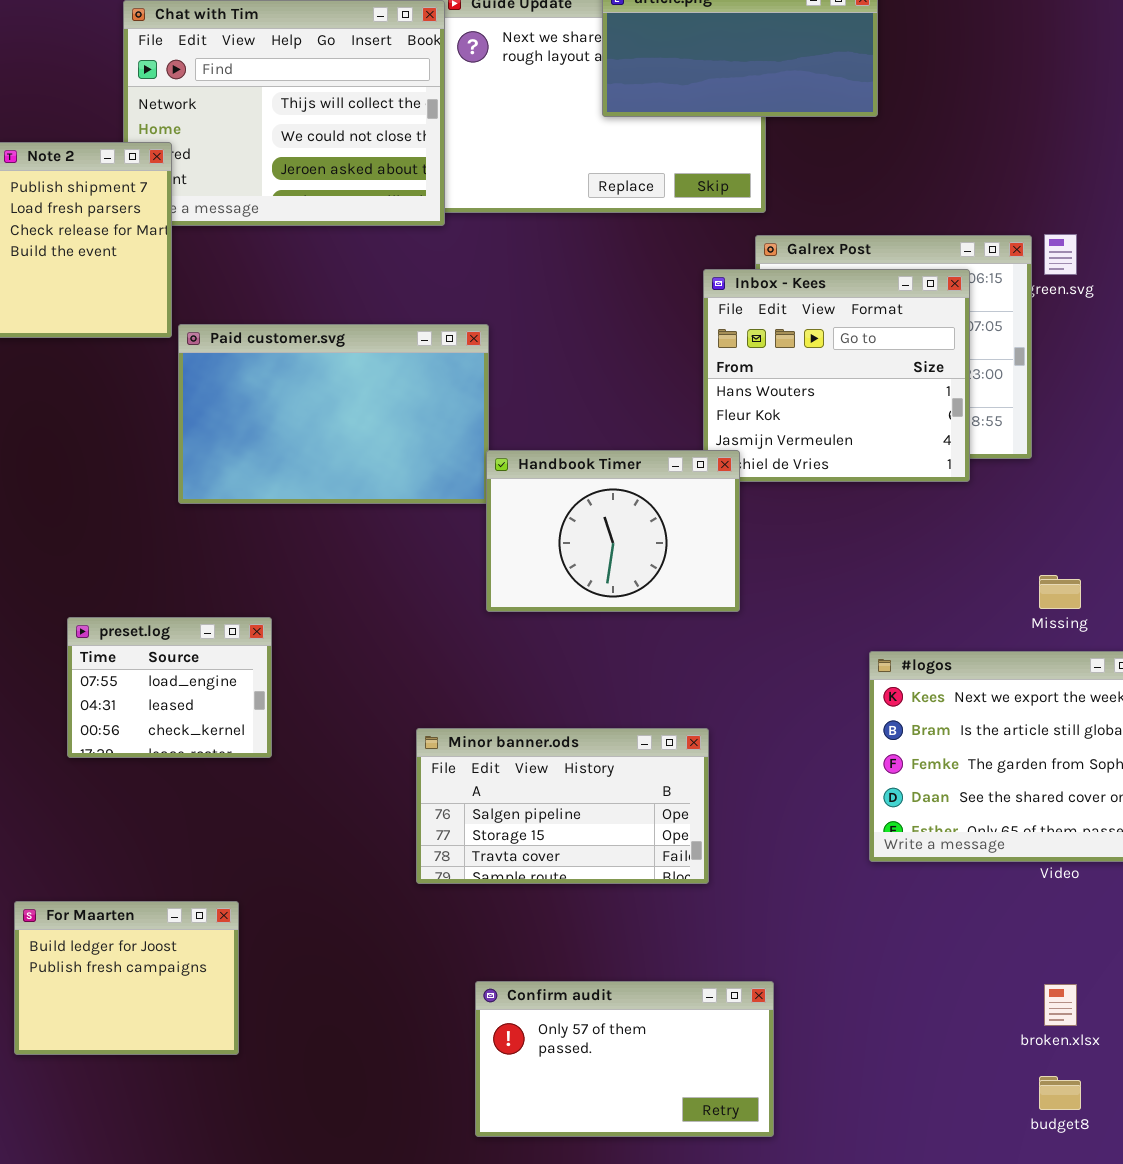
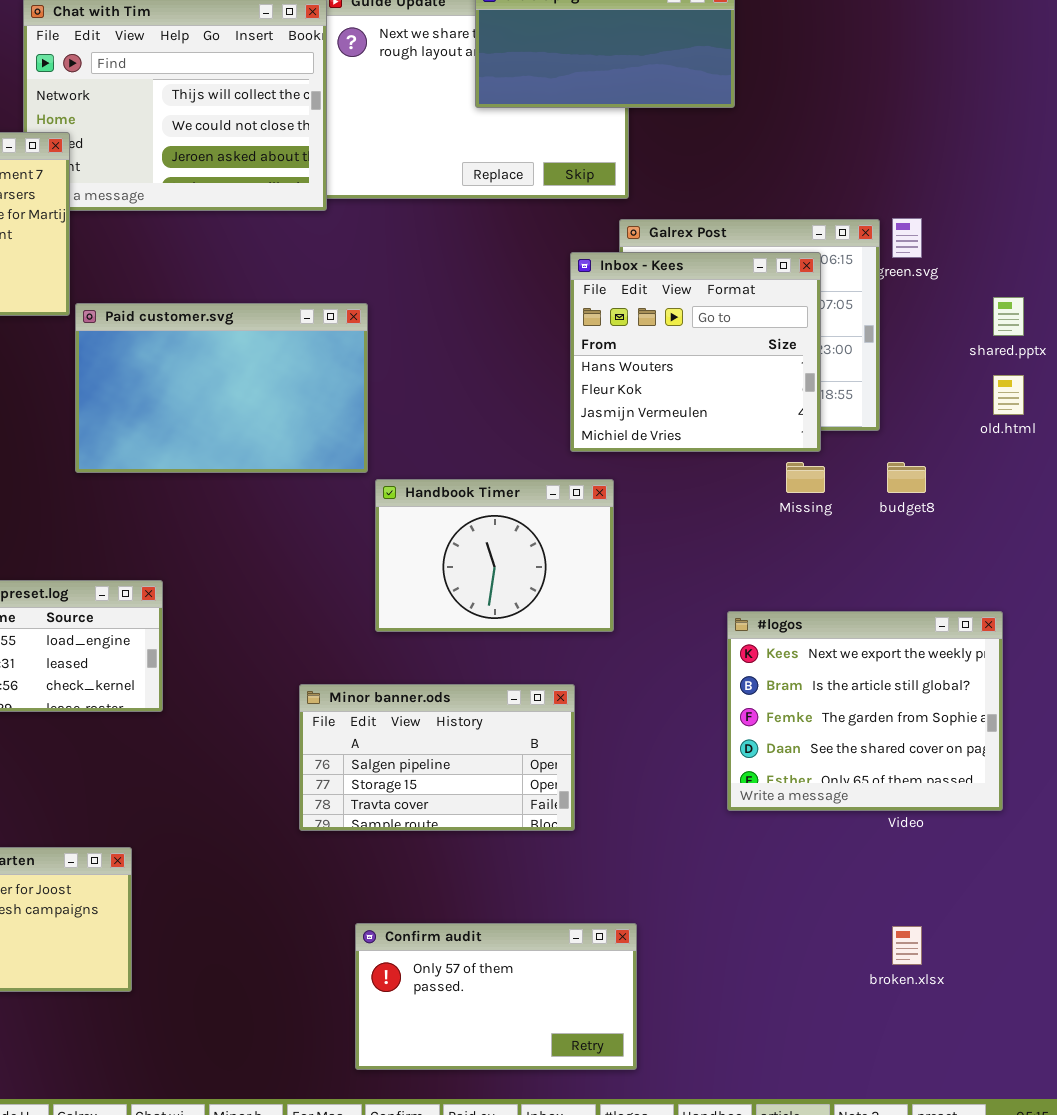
Handbook Timer: [486,450,740,612] -> [375,479,614,632], moved
Missing: [1039,575,1081,609] -> [786,462,825,493], moved
budget8: [1039,1076,1081,1110] -> [887,462,926,493], moved

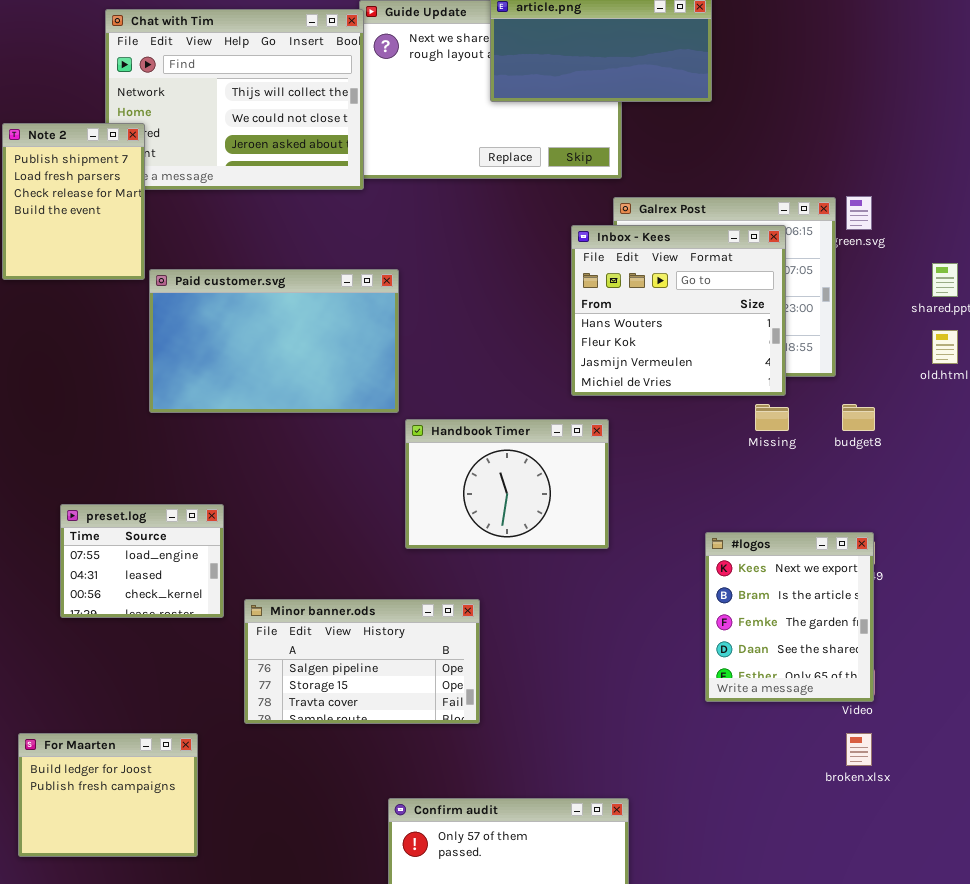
#logos: [727,611,1003,811] -> [705,532,874,702], resized
Minor banner.ods: [299,684,575,831] -> [244,599,480,724], moved
broken.xlsx: [892,926,922,965] -> [846,733,872,766], moved

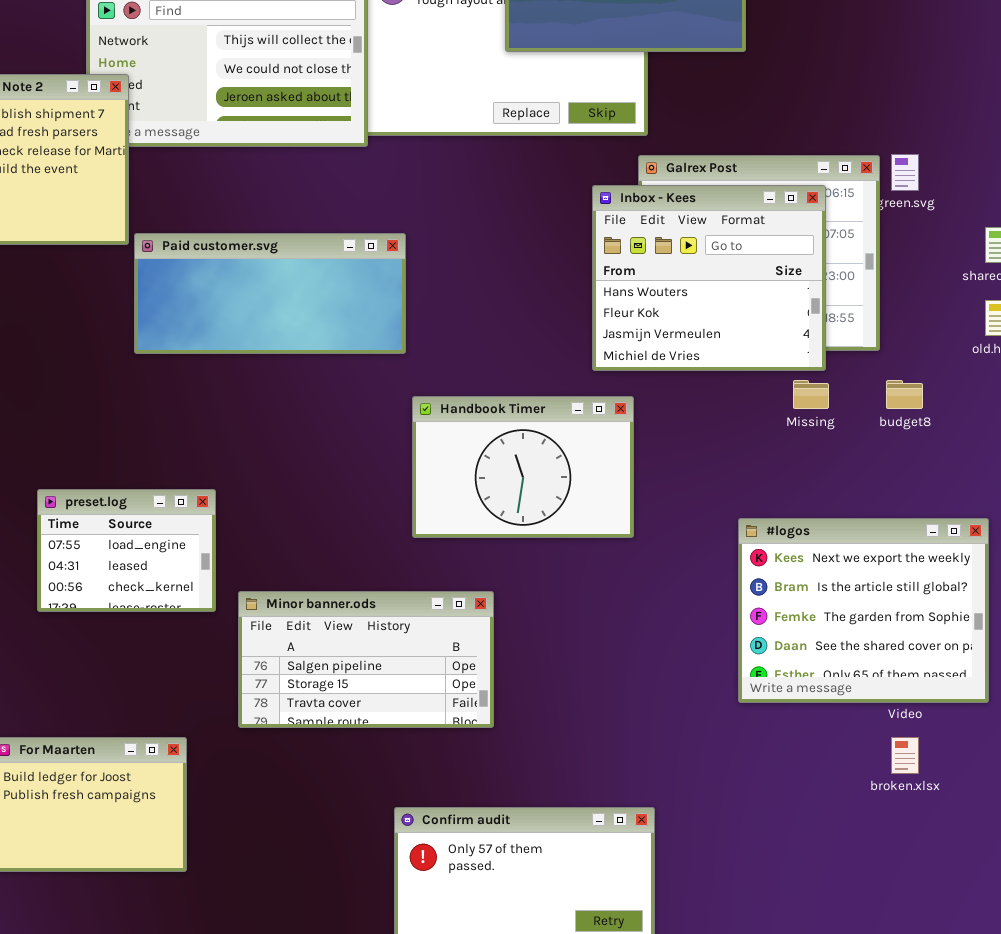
Paid customer.svg: [149,269,399,413] -> [134,233,406,354], resized
#logos: [705,532,874,702] -> [738,518,989,703], resized

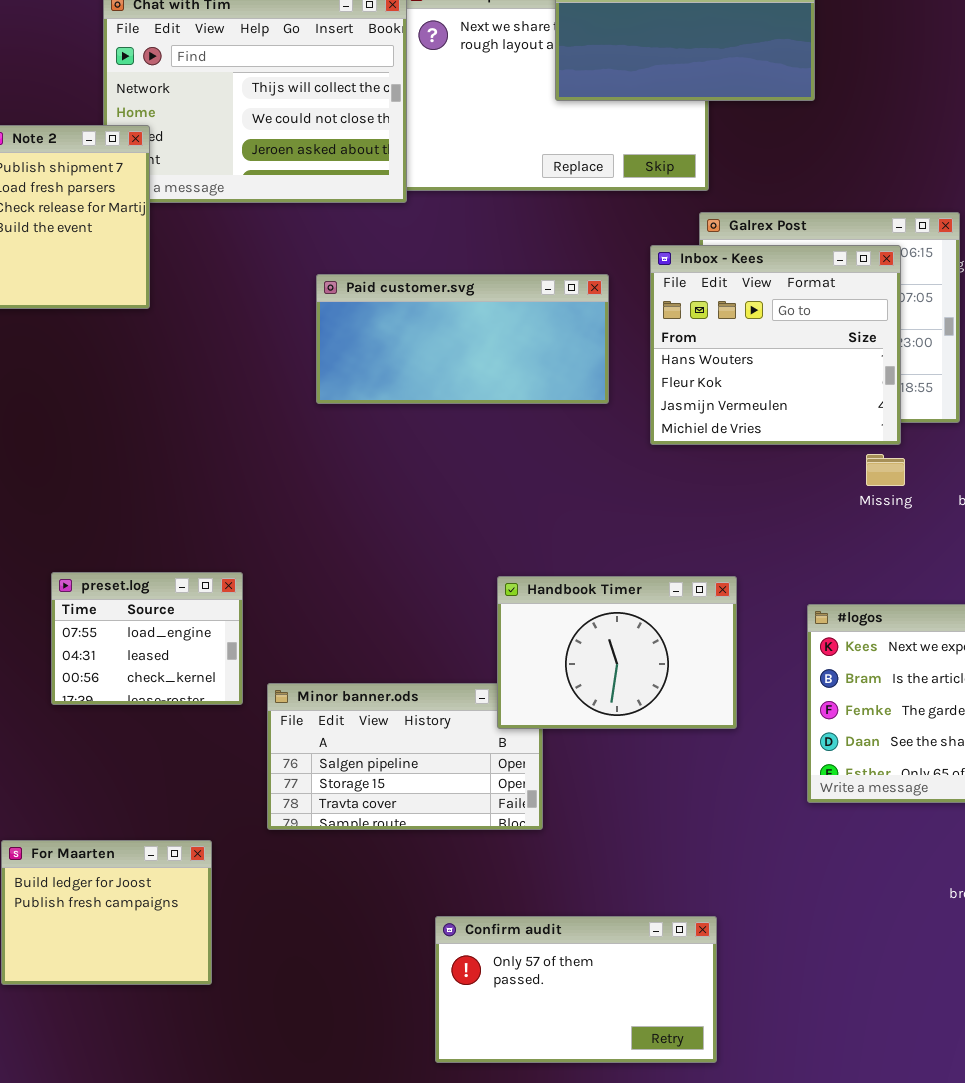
Paid customer.svg: [134,233,406,354] -> [316,274,609,404], moved
Handbook Timer: [412,396,634,538] -> [497,576,737,729], moved

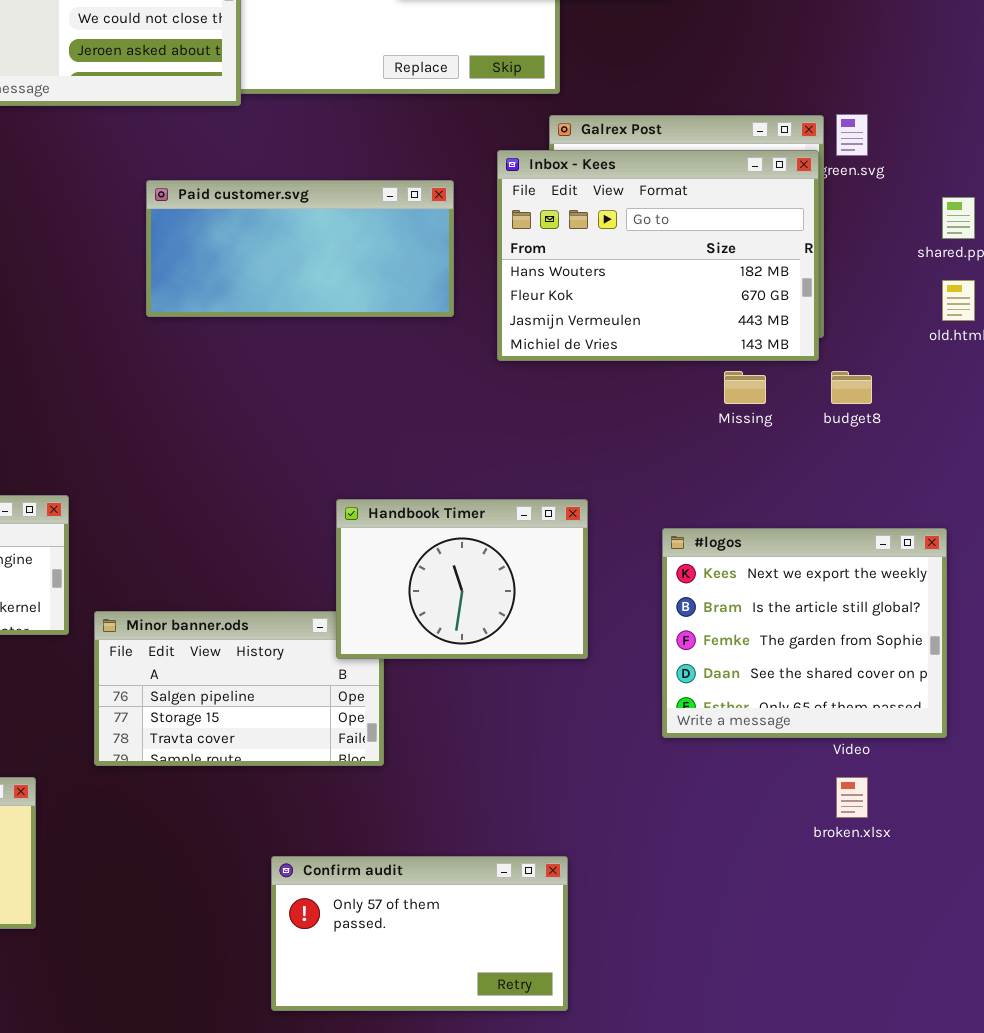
Inbox - Kees: [650,245,901,445] -> [497,150,819,361], resized

